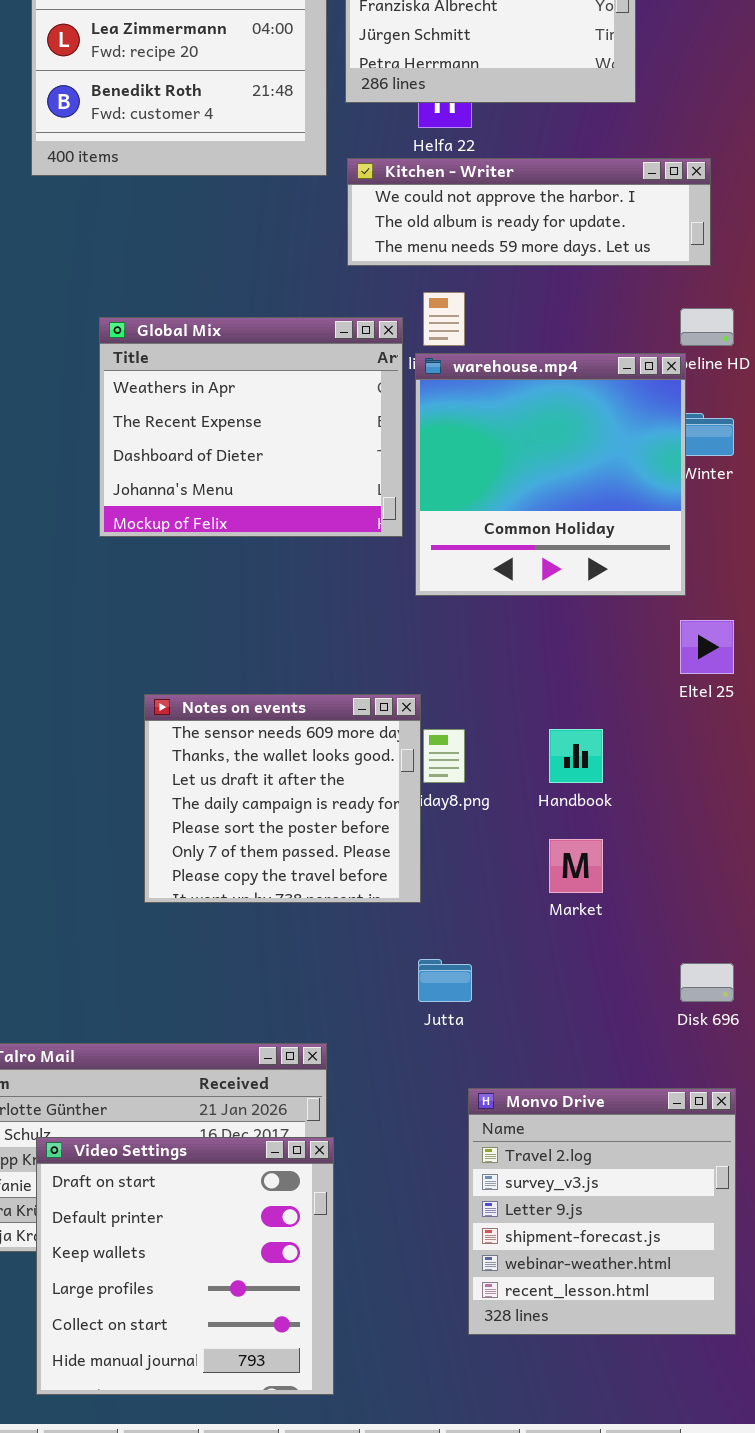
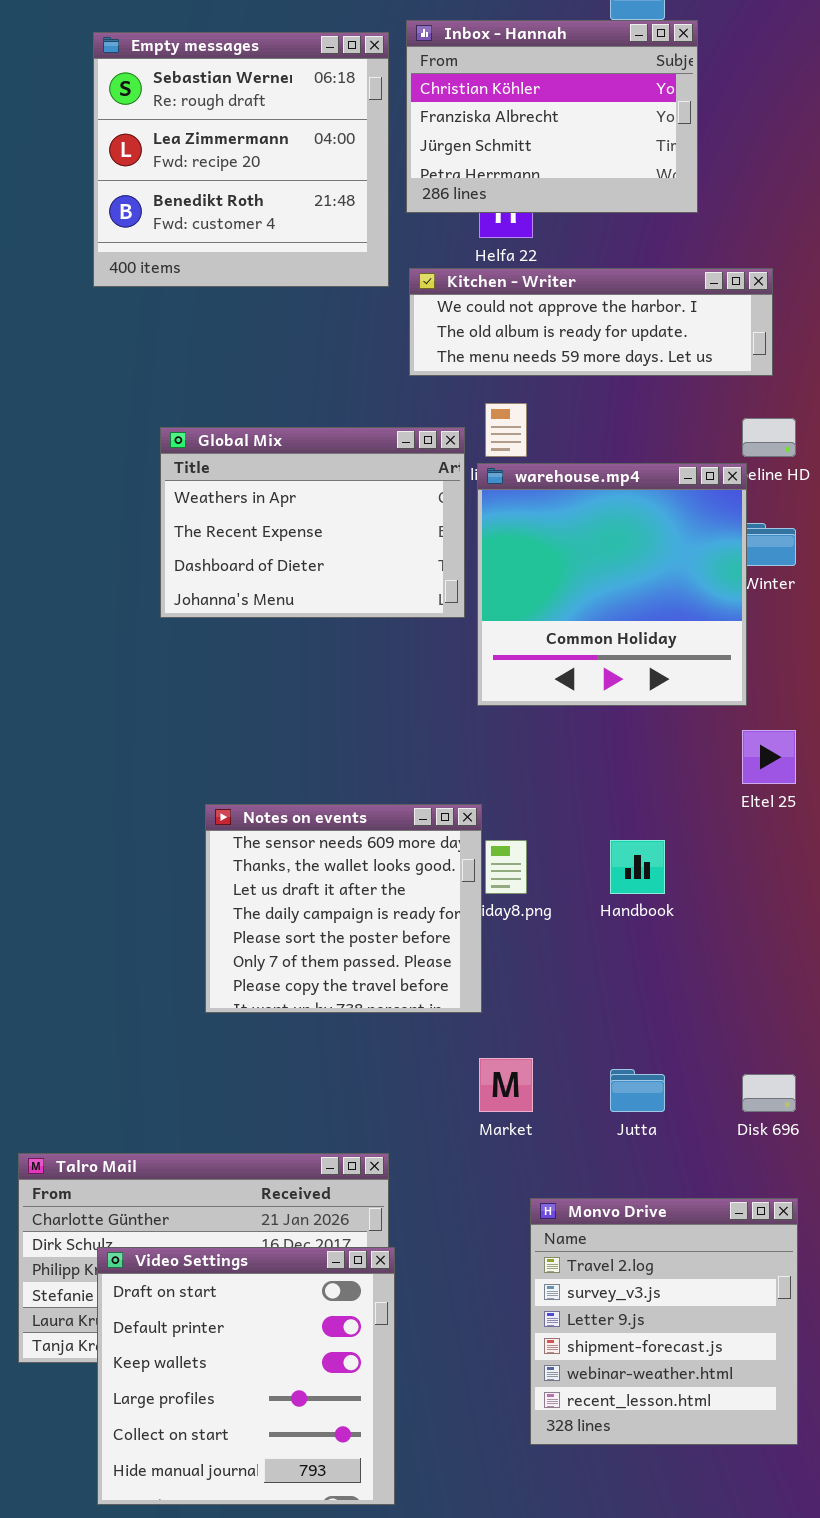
Global Mix: [99,317,403,537] -> [160,427,465,618], resized
Market: [549,839,603,893] -> [479,1058,533,1112], moved
Jutta: [418,959,472,1002] -> [610,1069,665,1112], moved

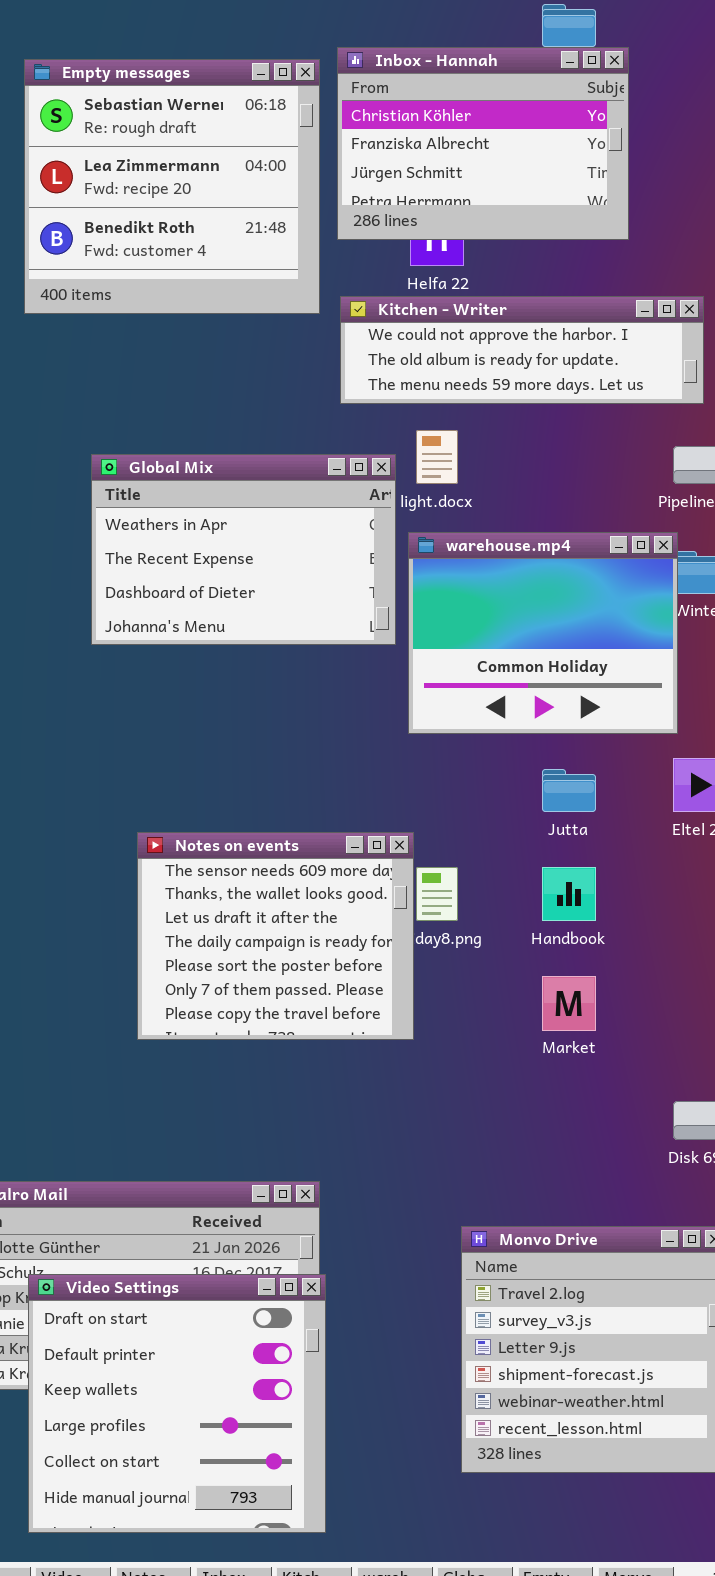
warehouse.mp4: [477,463,747,706] -> [408,532,678,734], resized
Market: [479,1058,533,1112] -> [542,976,596,1031], moved
Jutta: [610,1069,665,1112] -> [542,769,596,812], moved

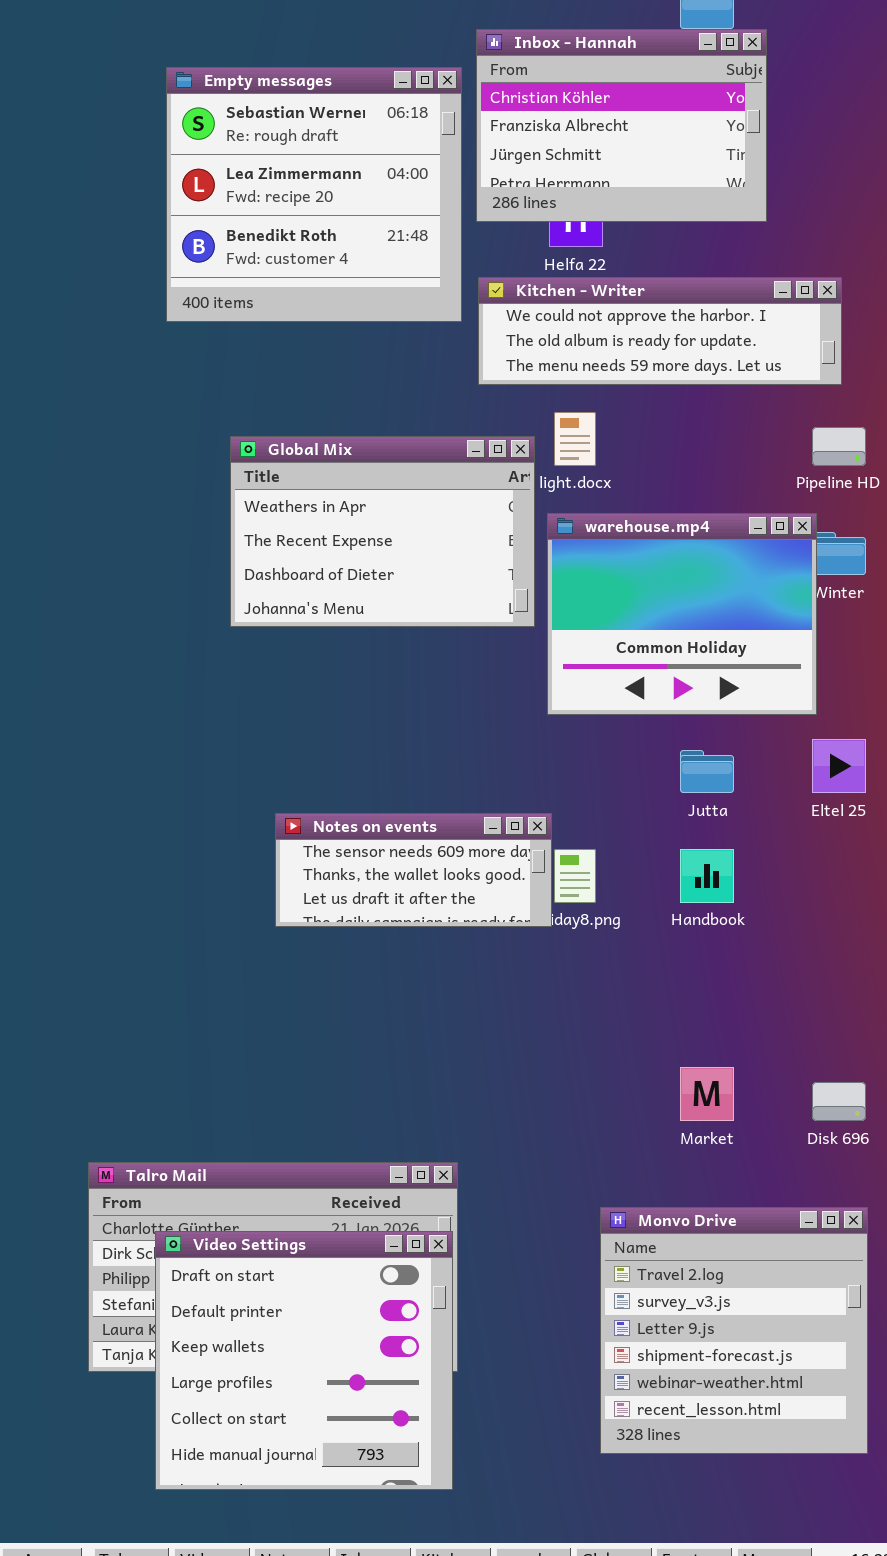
Empty messages: [24,59,320,314] -> [166,67,462,322], moved
Notes on events: [137,832,414,1040] -> [275,813,552,927], resized
Market: [542,976,596,1031] -> [680,1067,734,1121], moved
Video Settings: [28,1274,326,1533] -> [155,1231,453,1490], moved

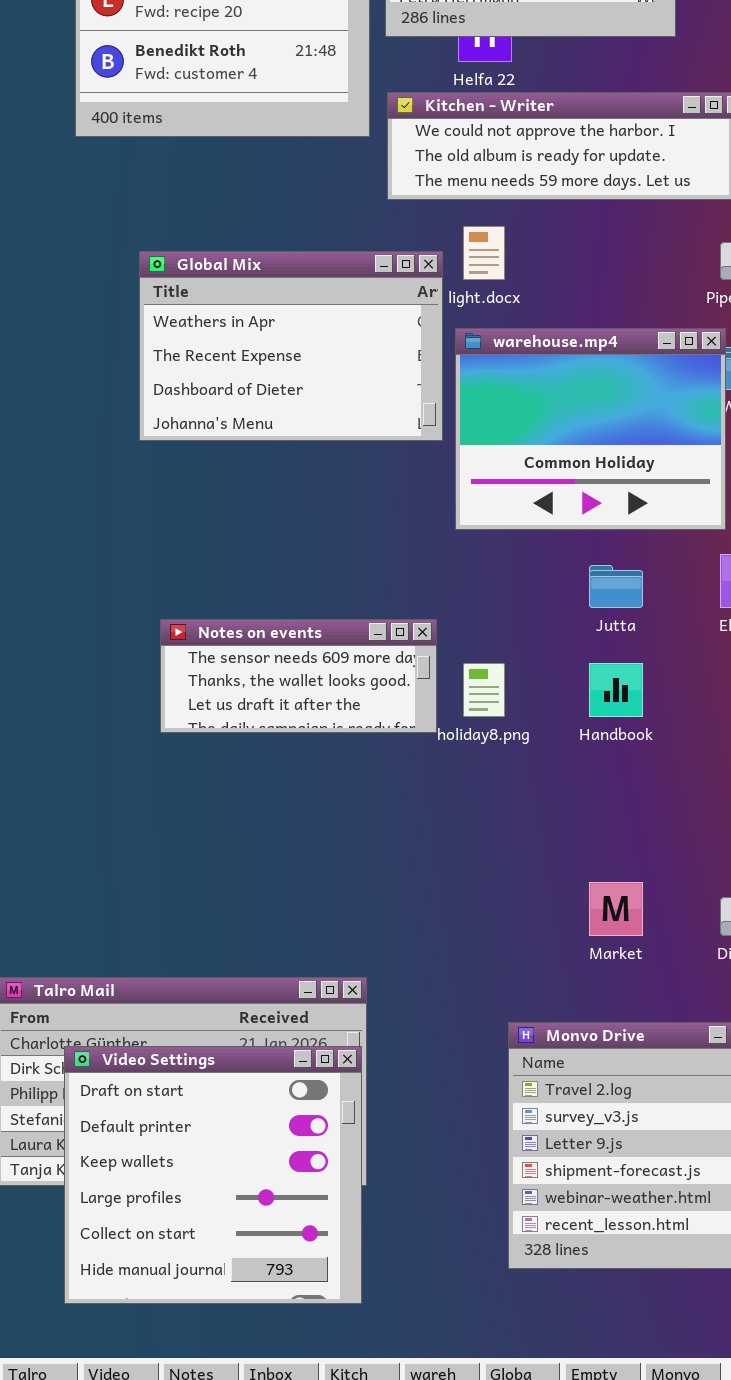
Notes on events: [275,813,552,927] -> [160,619,437,733], moved

